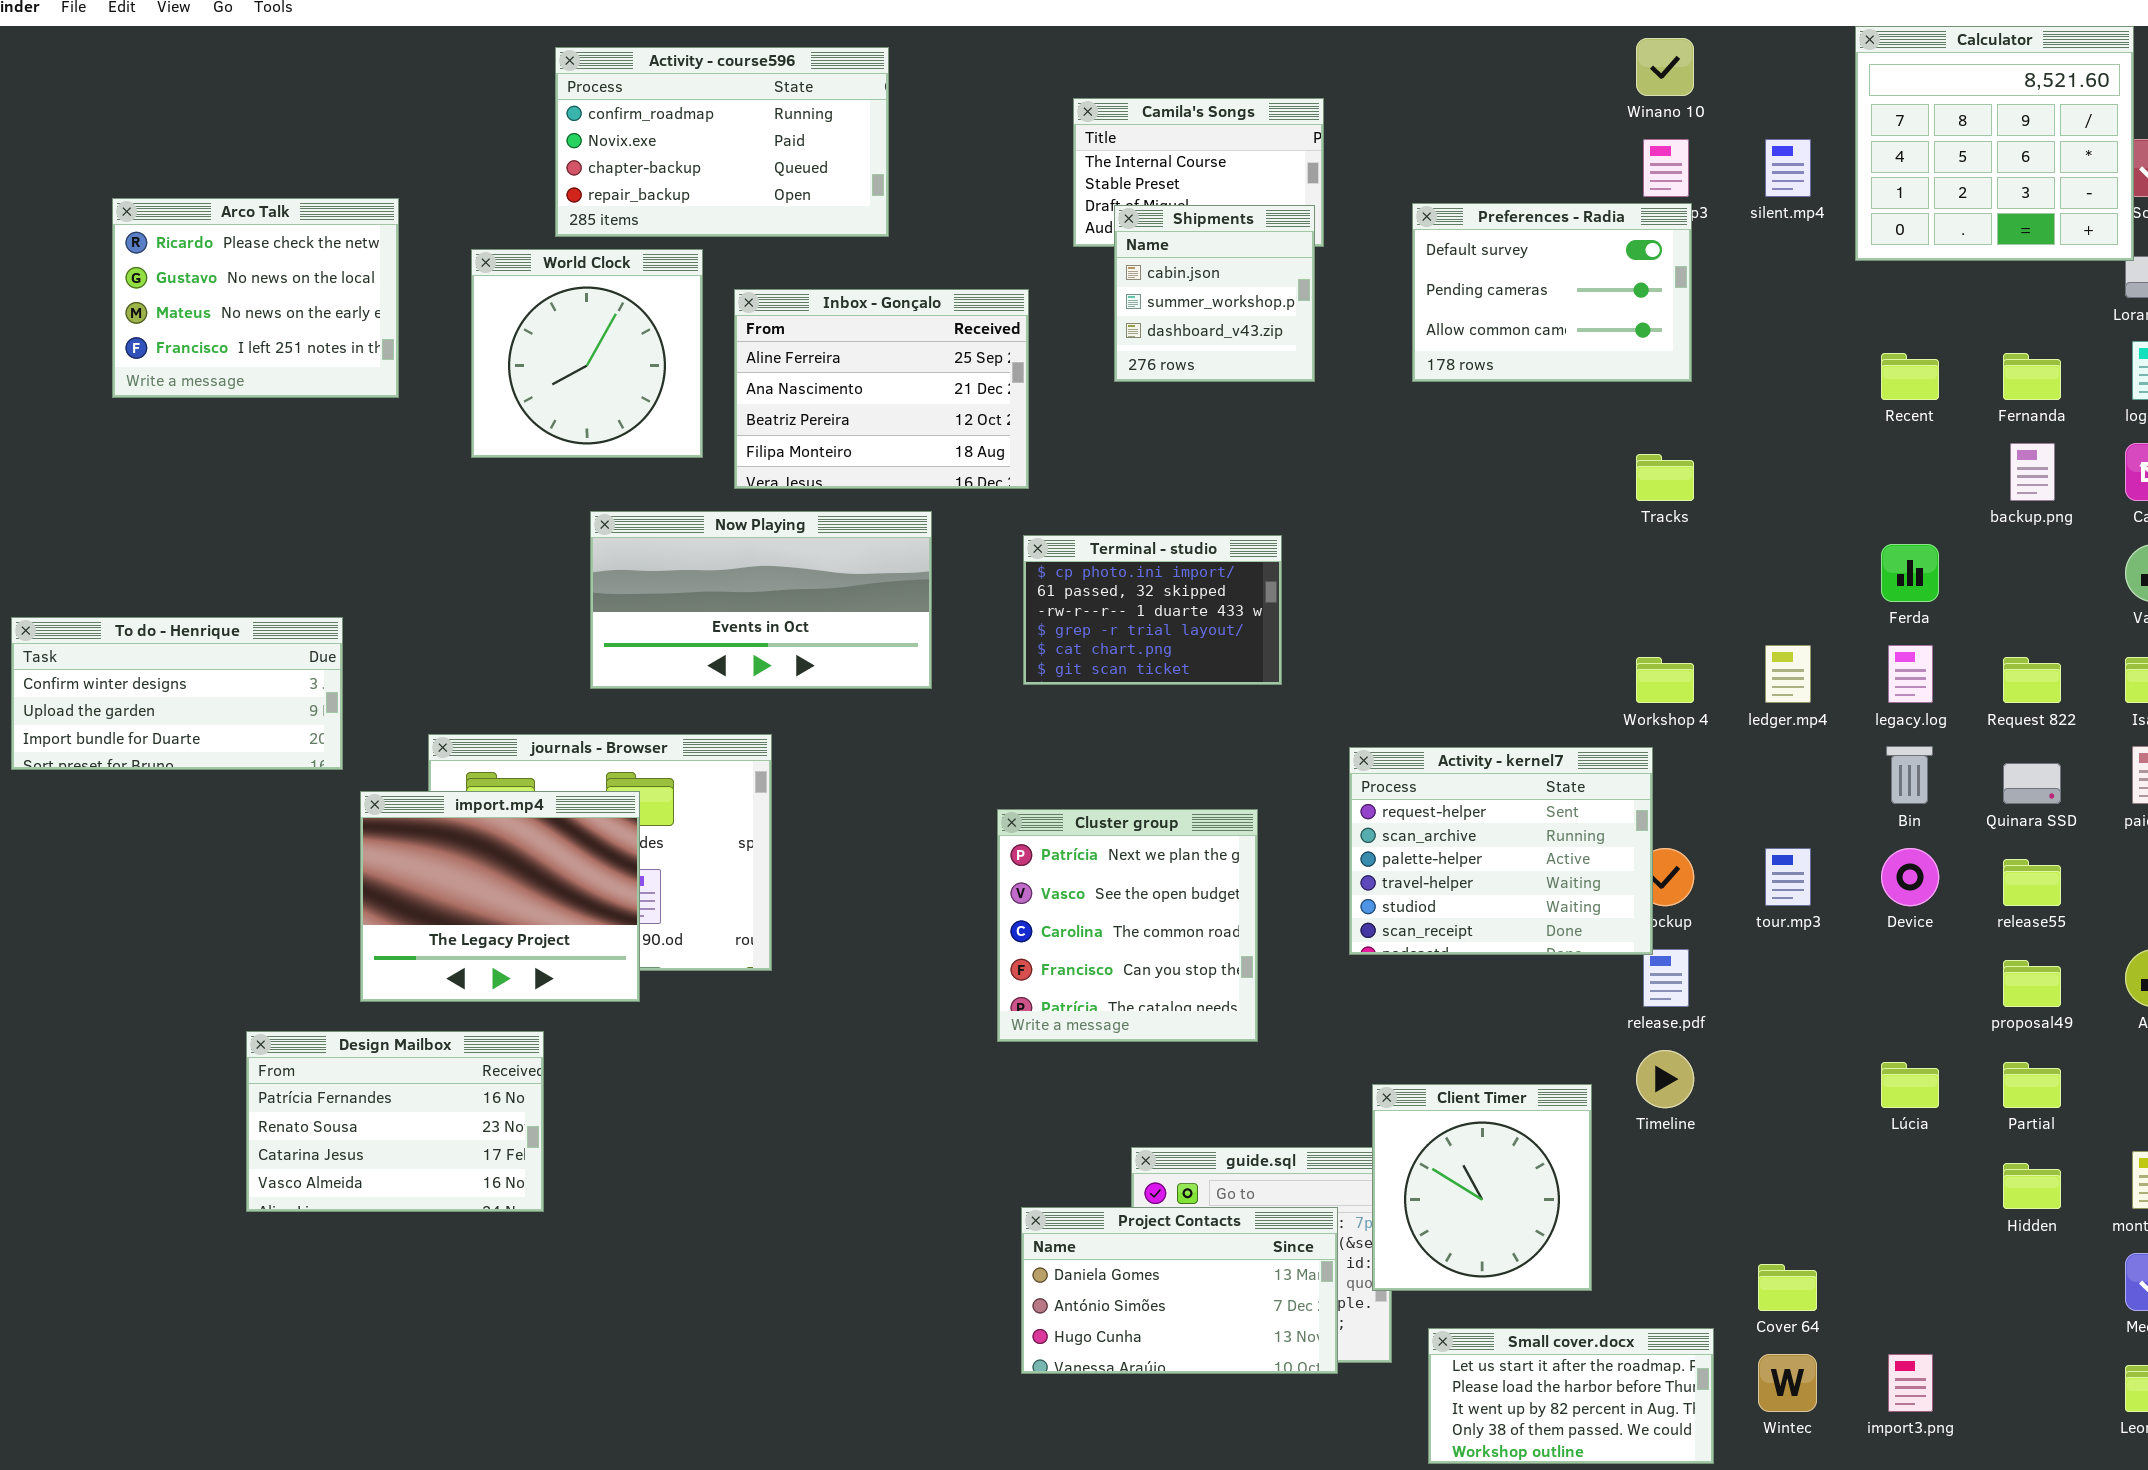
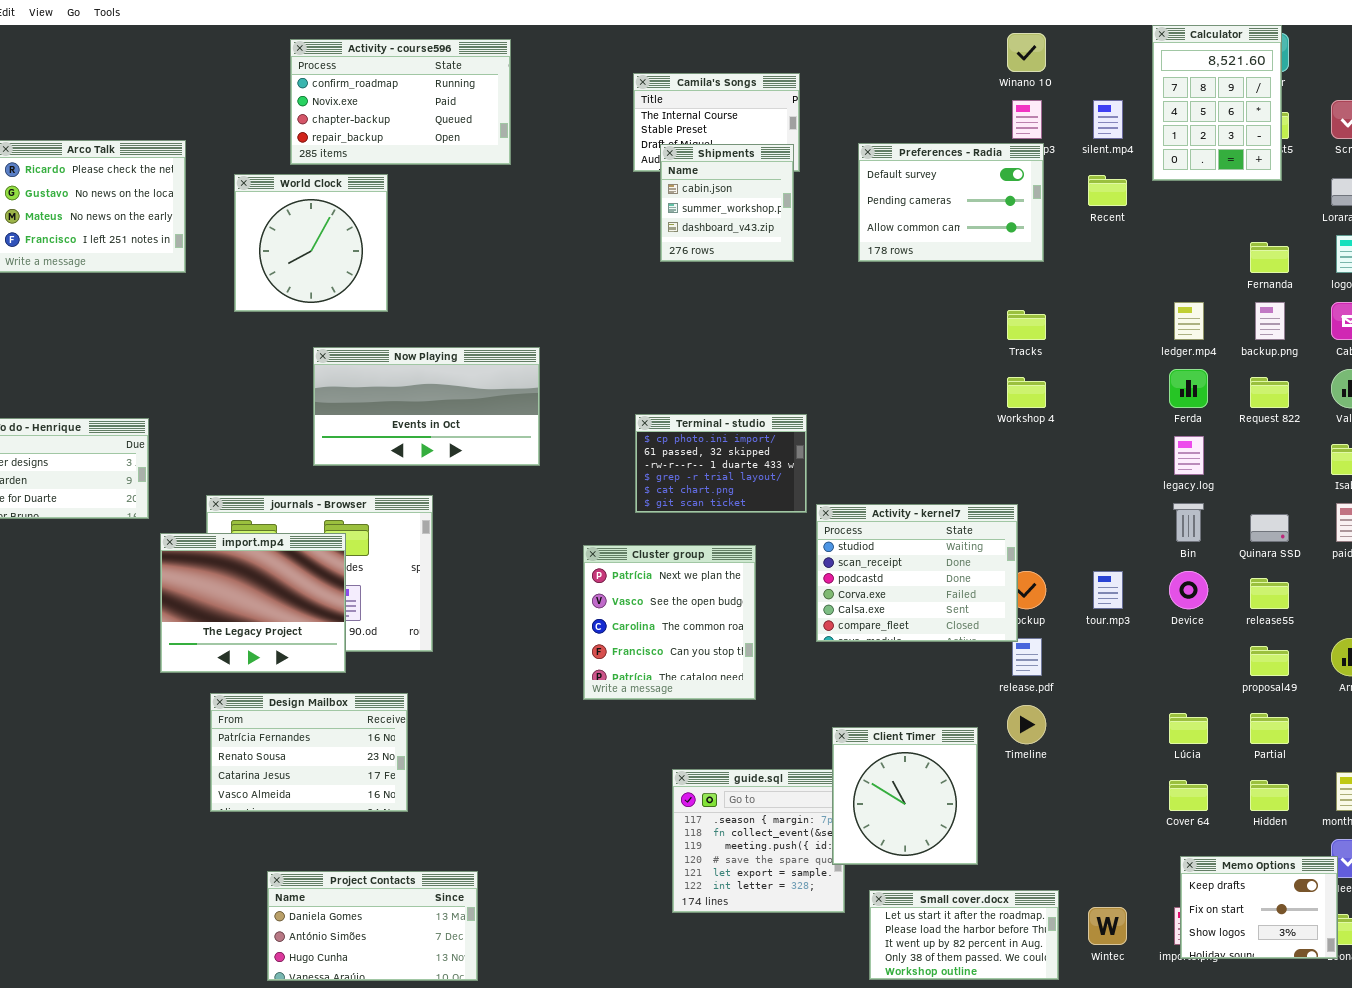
Calculator: [1855,26,2134,261] -> [1152,25,1282,181], resized
Inbox - Gonçalo: [734,289,1029,489] -> none, closed
Recent: [1881,353,1939,400] -> [1088,175,1127,206], moved
Terminal - studio: [1023,535,1282,685] -> [635,414,807,513], moved
ledger.mp4: [1765,645,1811,703] -> [1174,302,1204,340], moved
Workshop 4: [1636,657,1694,703] -> [1007,377,1046,408], moved
Request 822: [2003,657,2061,703] -> [1250,377,1289,408], moved
Activity - kernel7: [1349,747,1653,955] -> [816,504,1018,642], scrolled down 4 rows
Design Mailbox: [246,1031,544,1212] -> [210,693,408,812], moved
Project Contacts: [1021,1207,1338,1374] -> [267,871,478,981], moved
Cover 64: [1758,1264,1817,1311] -> [1169,780,1208,811], moved
Memo Options: none -> [1180,856,1338,959], opened

